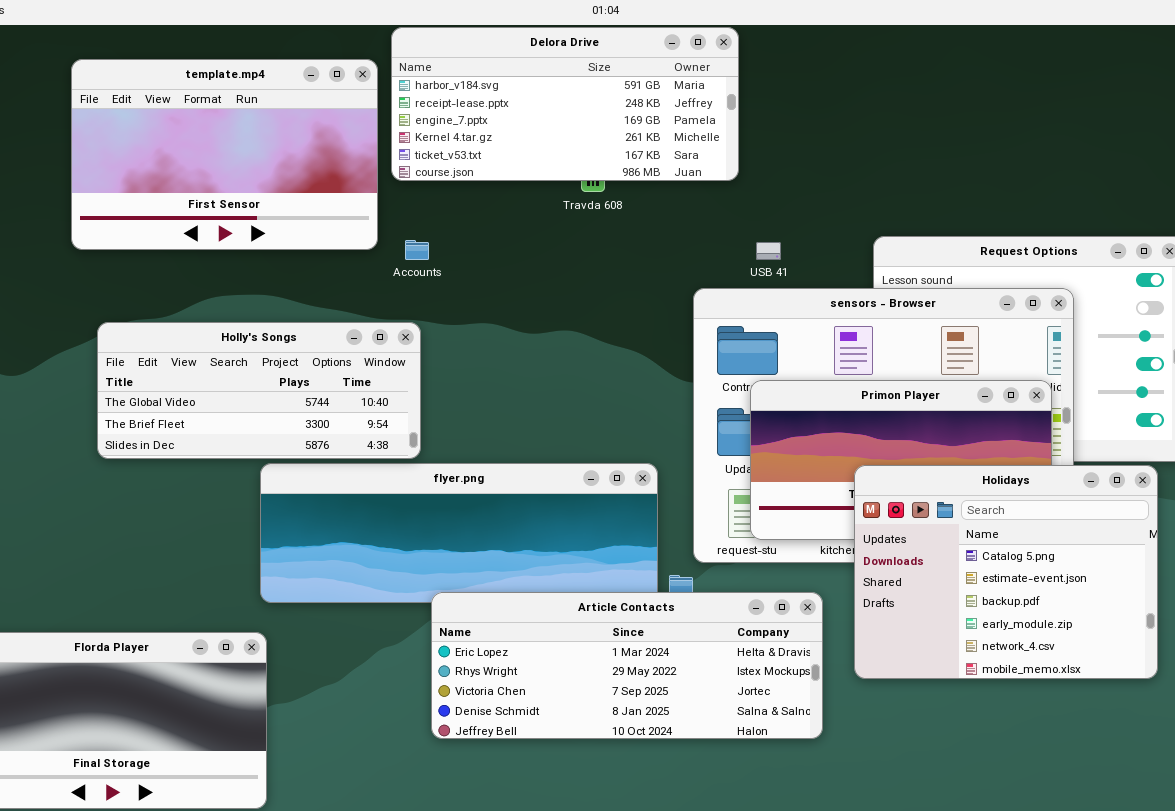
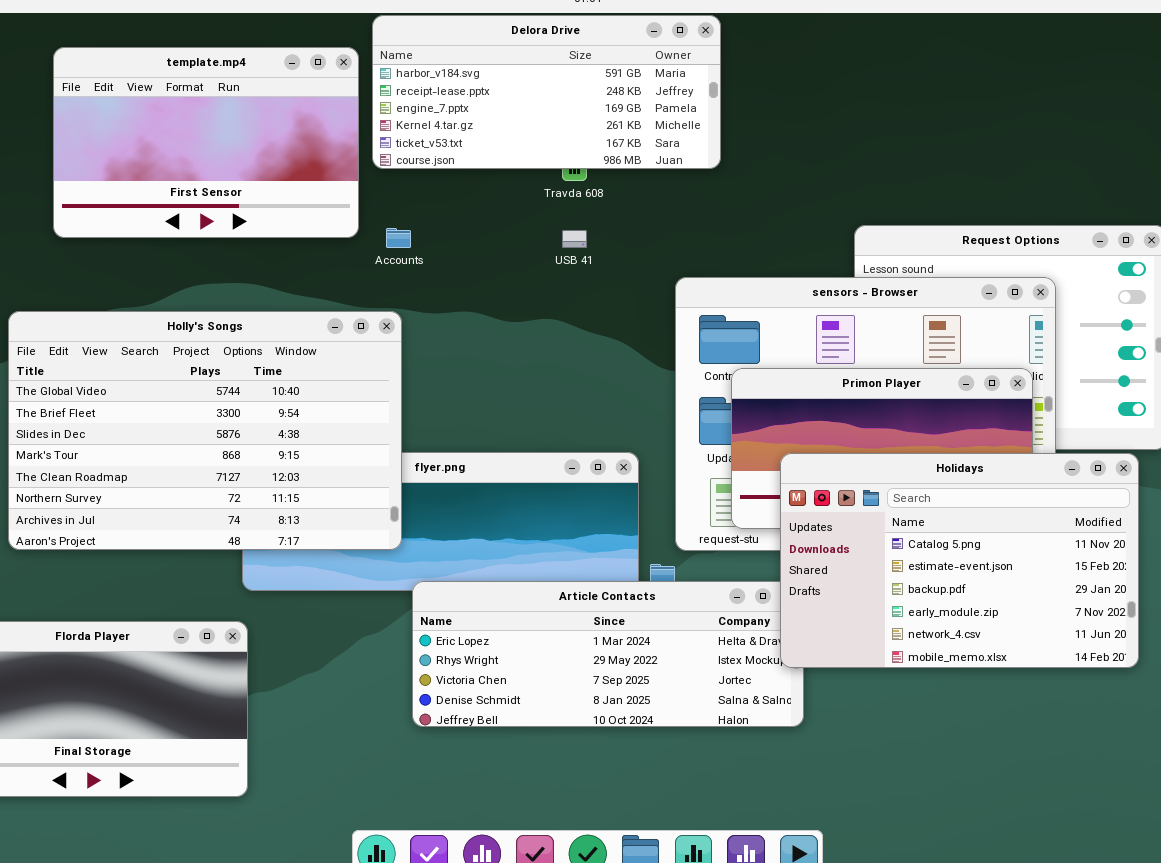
USB 41: [756,242,781,260] -> [562,230,587,248], moved
Holly's Songs: [97,322,421,459] -> [8,311,402,550], resized
Holidays: [854,465,1158,679] -> [780,453,1139,668], resized

